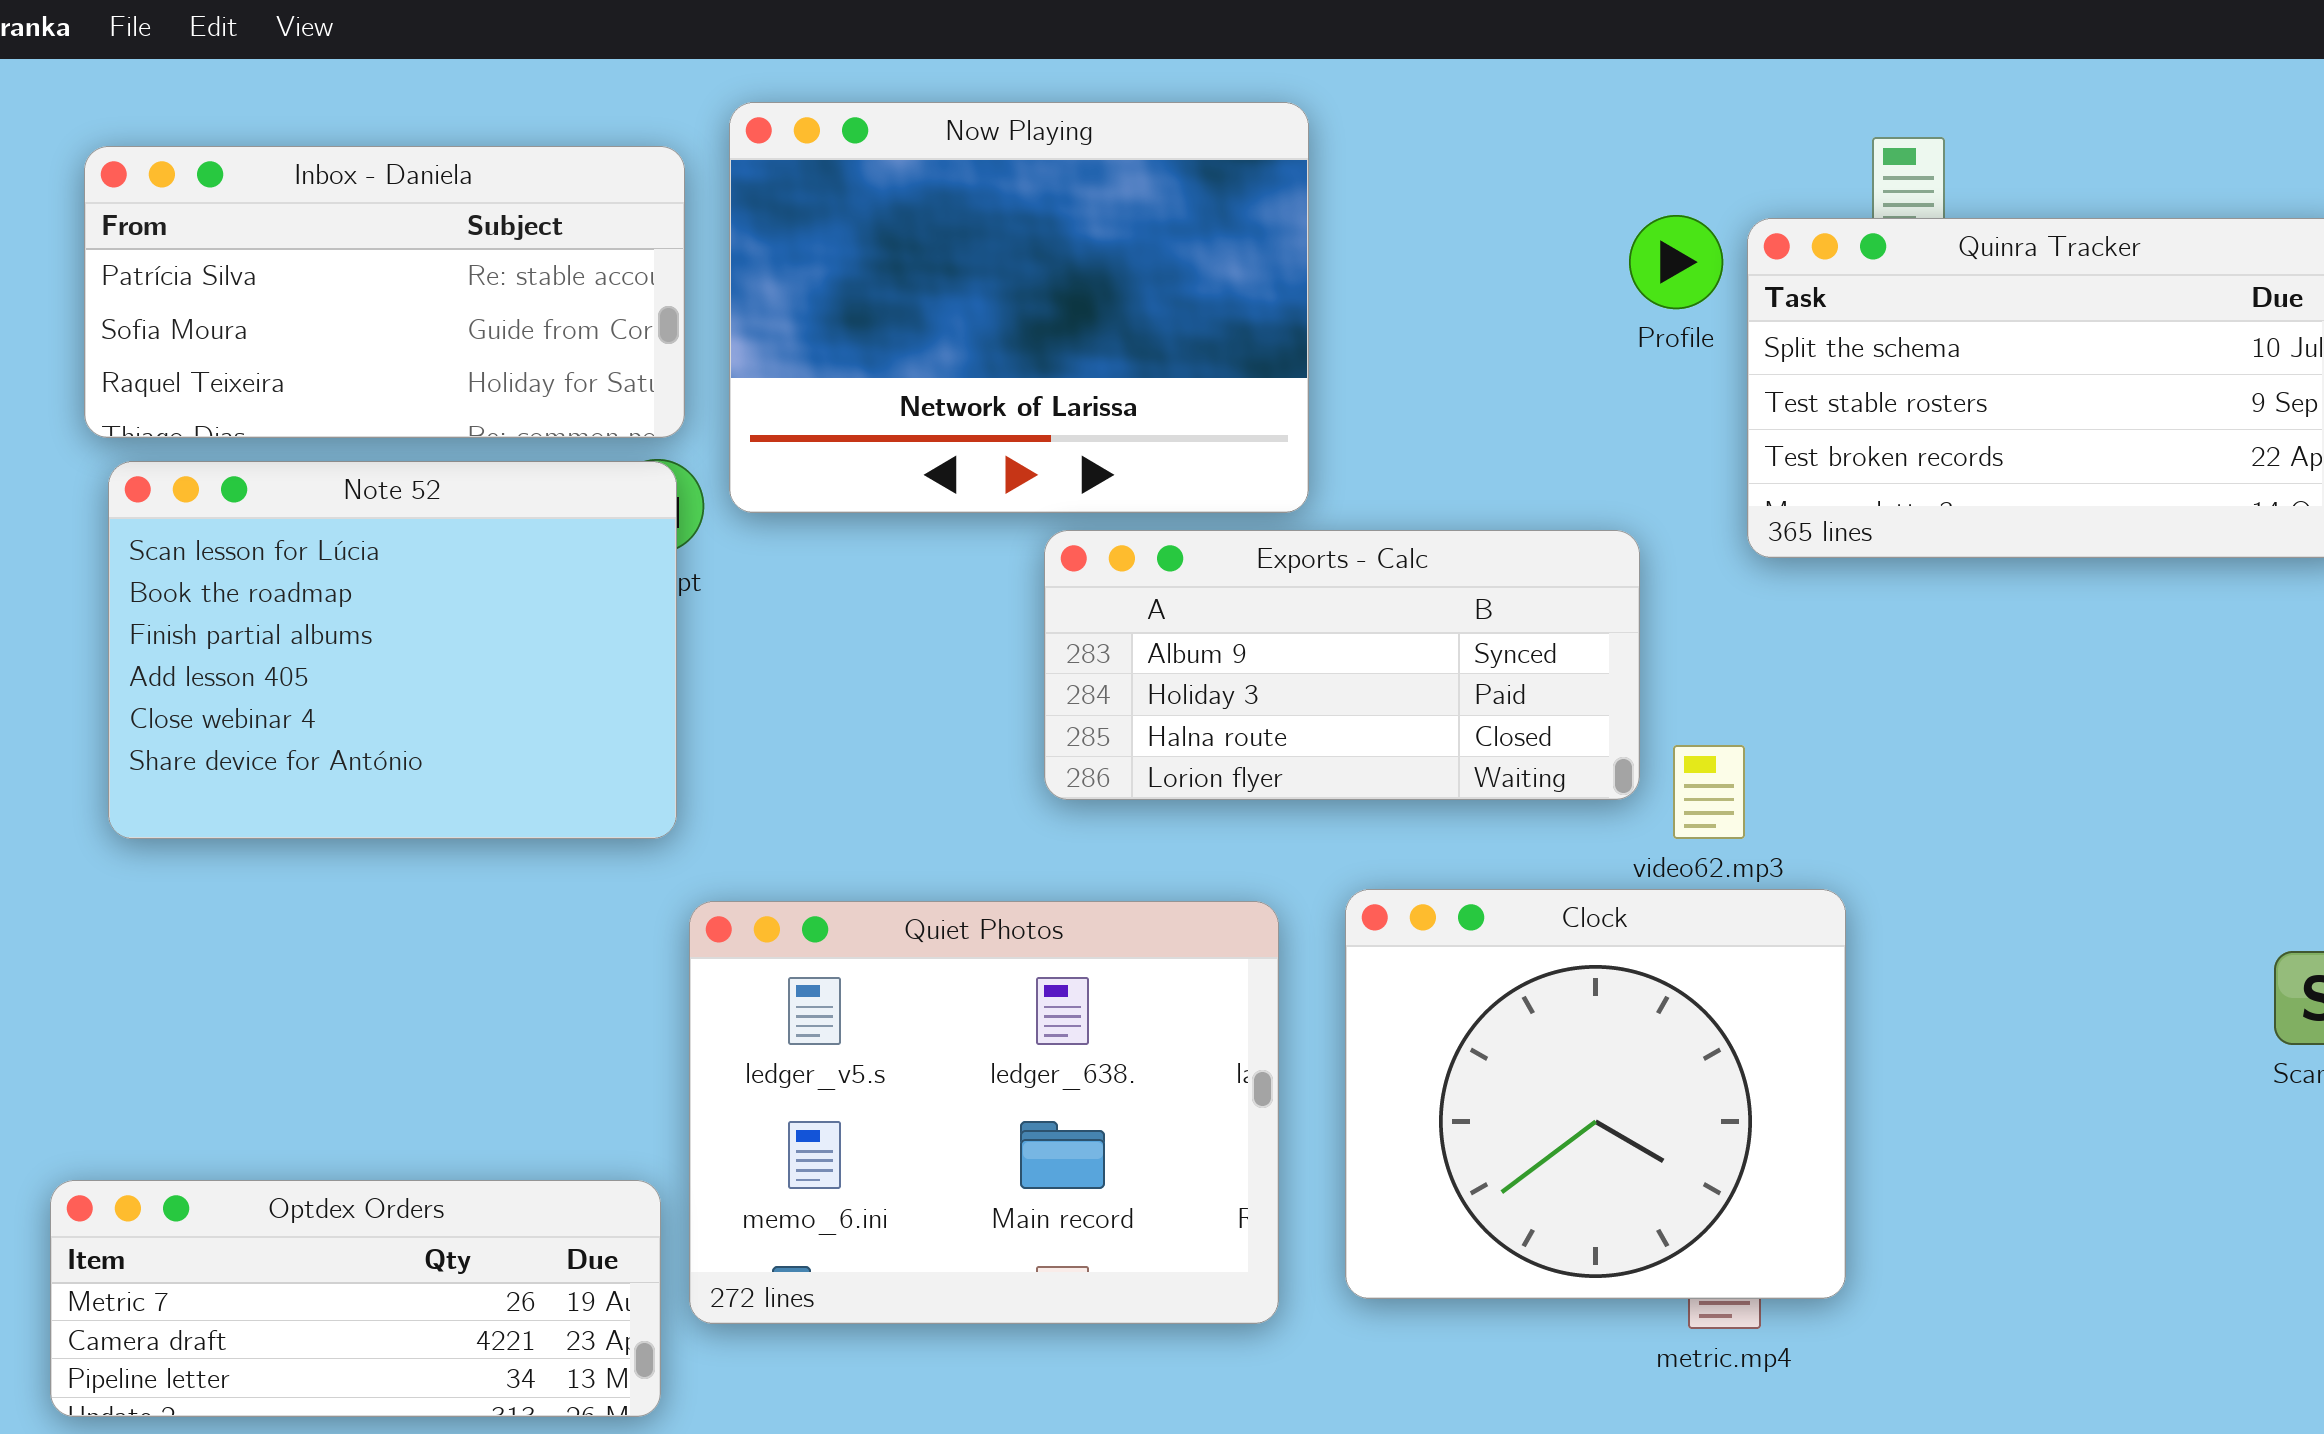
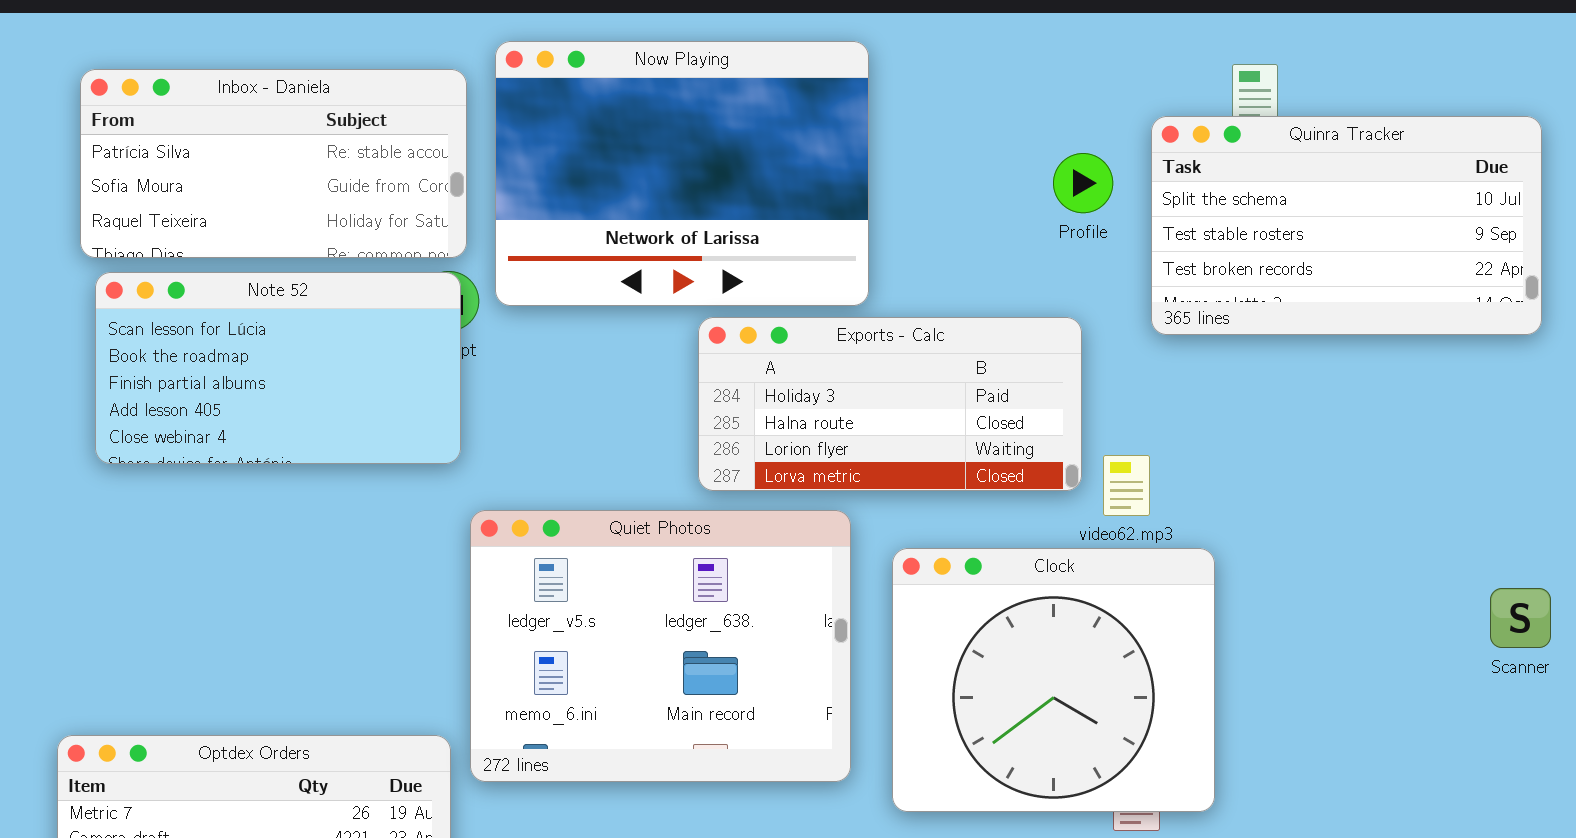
Profile: [1629,215,1723,309] -> [1053,153,1113,213], moved
Note 52: [108,461,677,839] -> [95,272,461,464], resized
Exports - Calc: [1044,530,1640,800] -> [698,317,1082,491], scrolled down 1 row
Quiet Photos: [689,901,1279,1324] -> [470,510,851,782], moved

